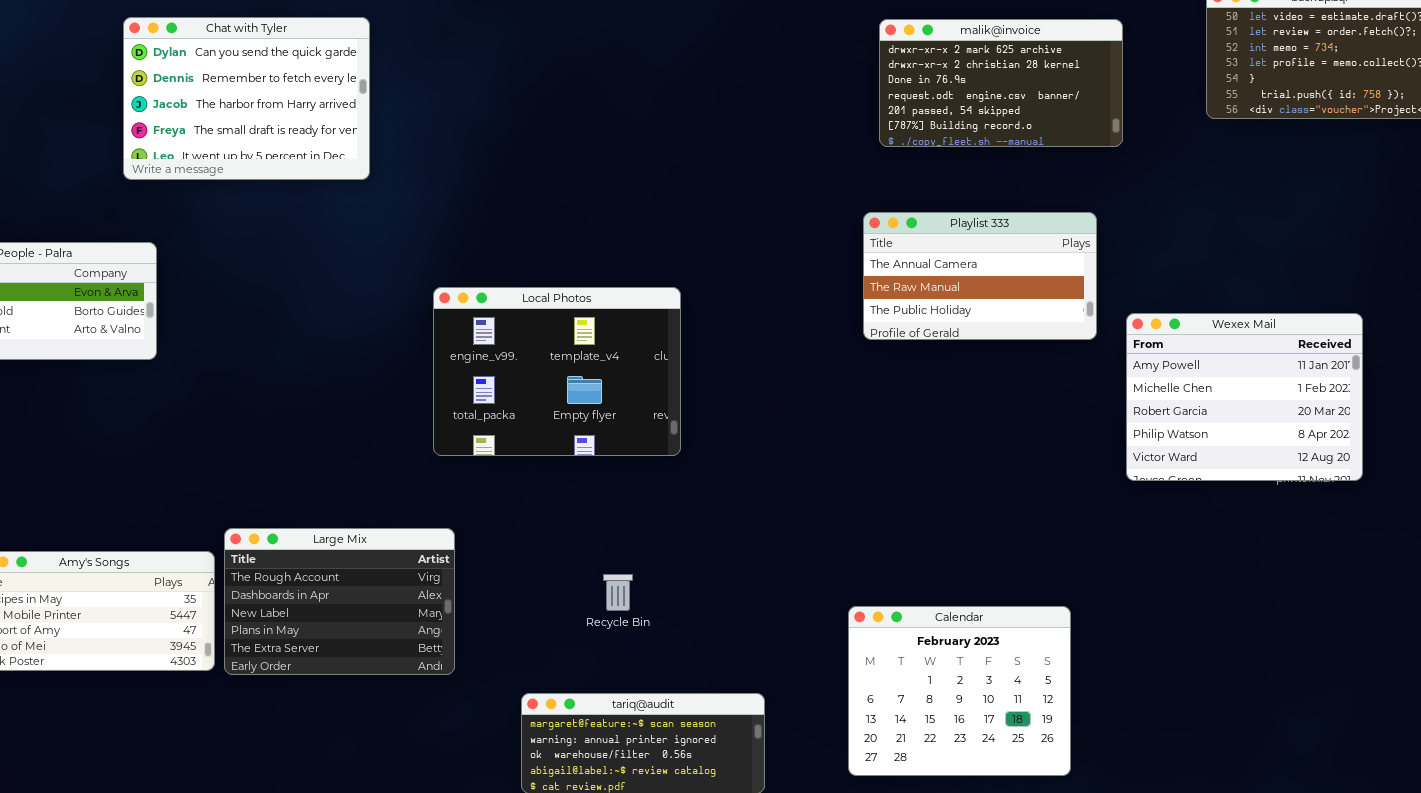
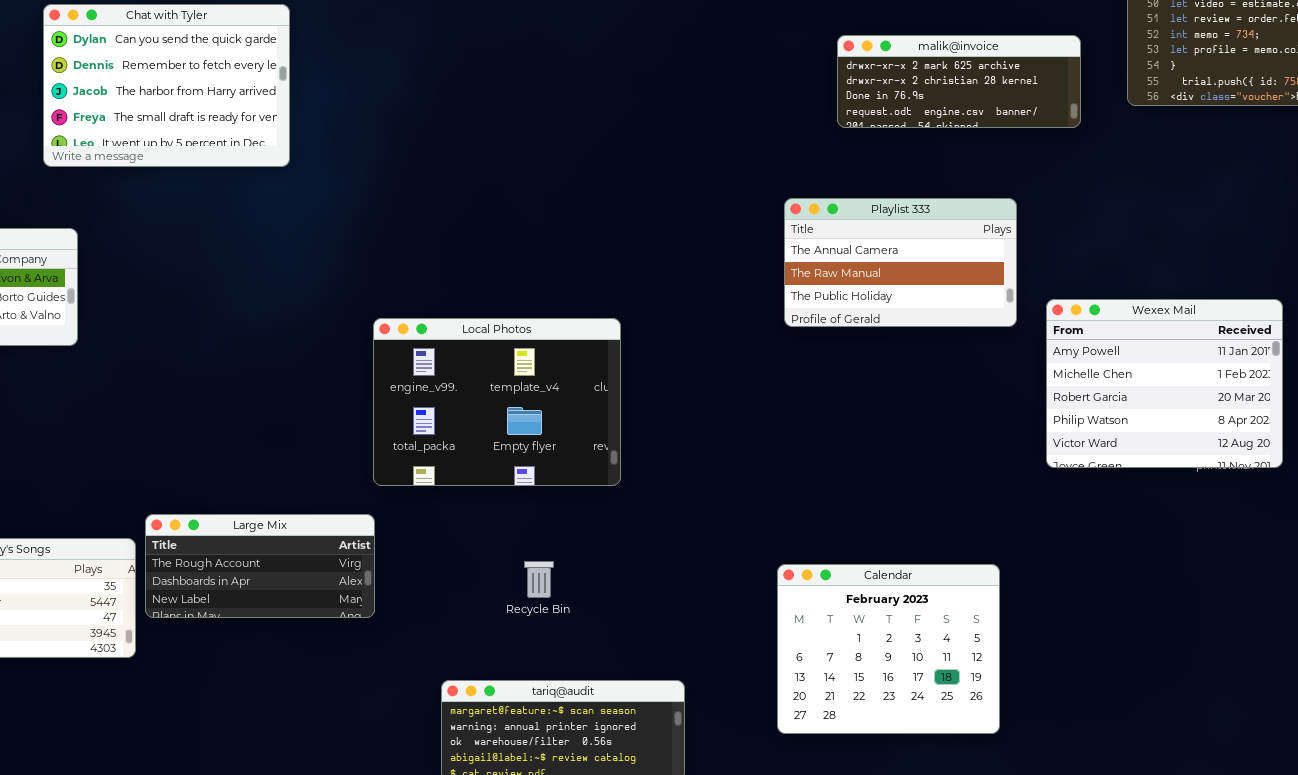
malik@invoice: [879,19,1123,147] -> [837,35,1081,128], moved, resized
Local Photos: [433,287,681,456] -> [373,318,621,486], moved
Large Mix: [224,528,455,675] -> [145,514,375,618], resized
Calendar: [848,606,1071,776] -> [777,564,1000,734], moved

